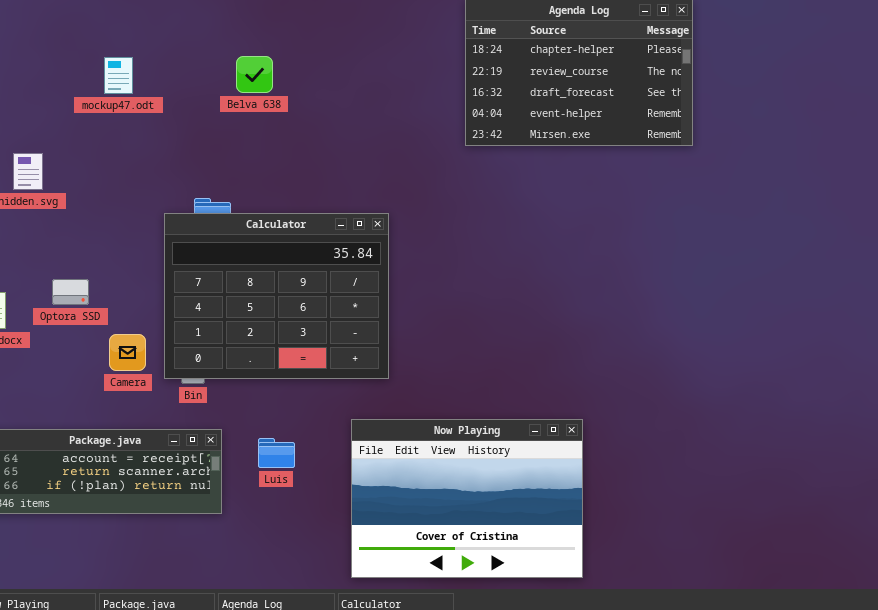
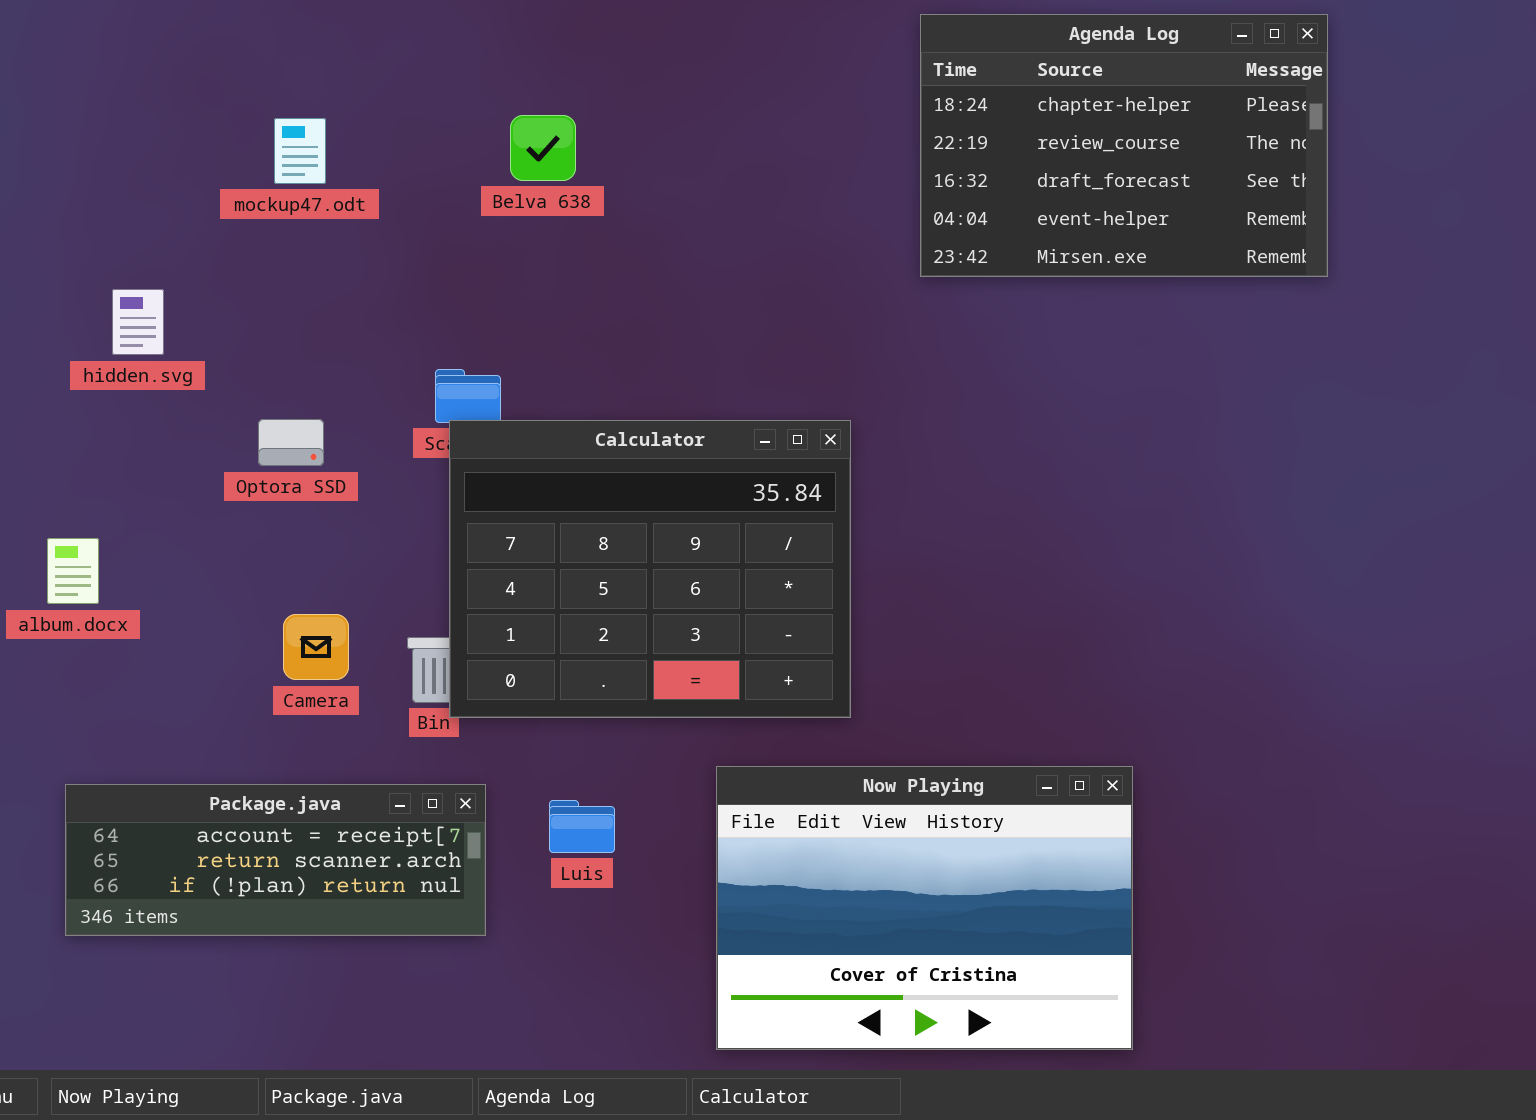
Calculator: [164,213,389,379] -> [449,420,851,718], moved
Optora SSD: [52,279,89,305] -> [258,419,324,466], moved

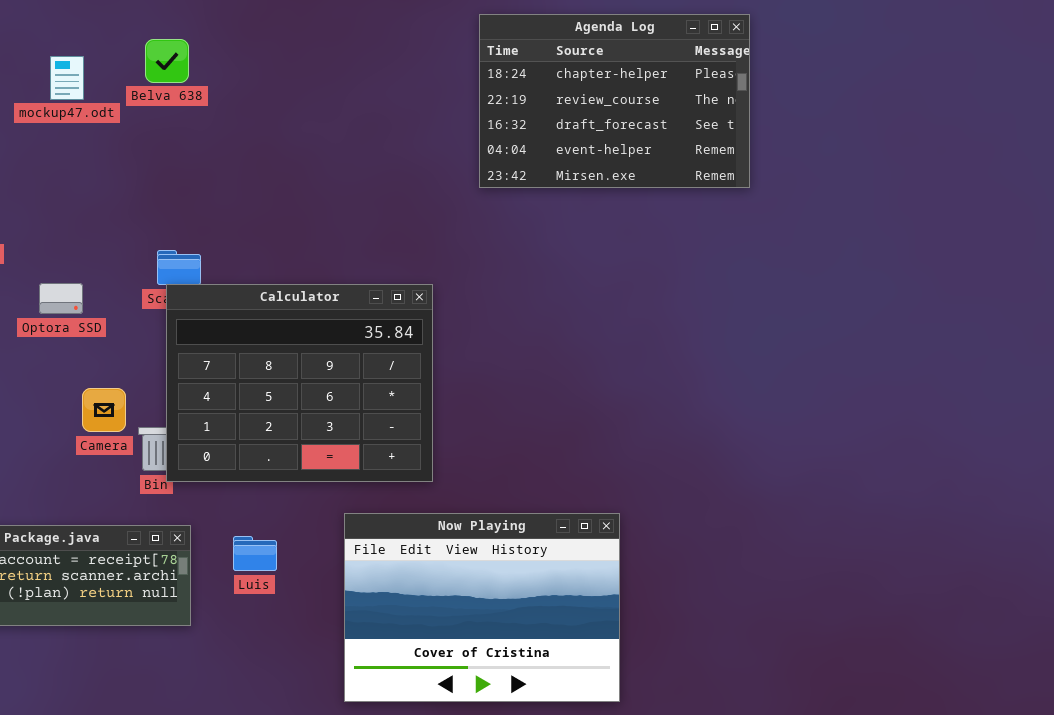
Belva 638: [510,115,576,181] -> [145,39,189,83], moved
mockup47.odt: [274,118,326,184] -> [50,56,84,100], moved
Camera: [283,614,349,680] -> [82,388,126,432], moved

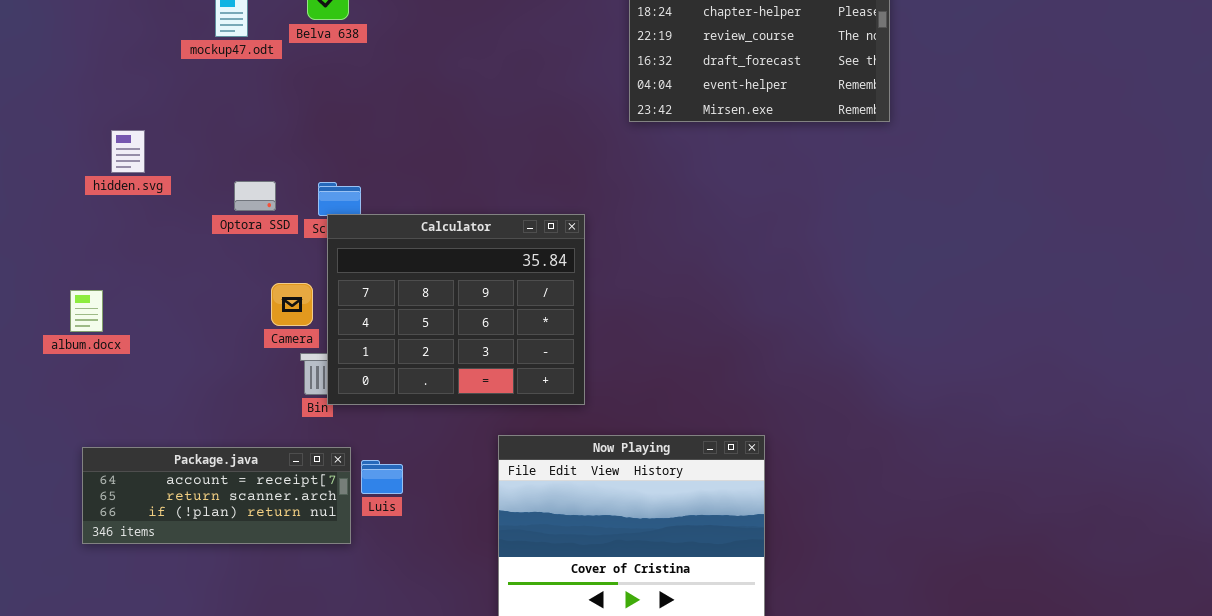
Optora SSD: [39,283,83,314] -> [234,181,276,211], moved
Camera: [82,388,126,432] -> [271,283,313,326], moved
Luis: [233,536,277,571] -> [361,460,403,494], moved

